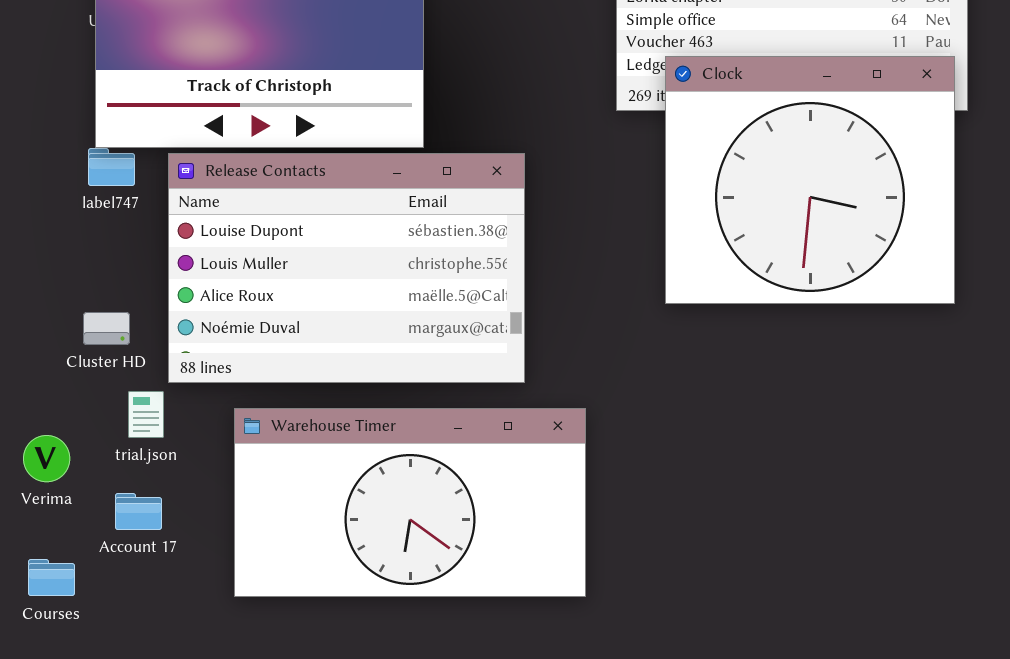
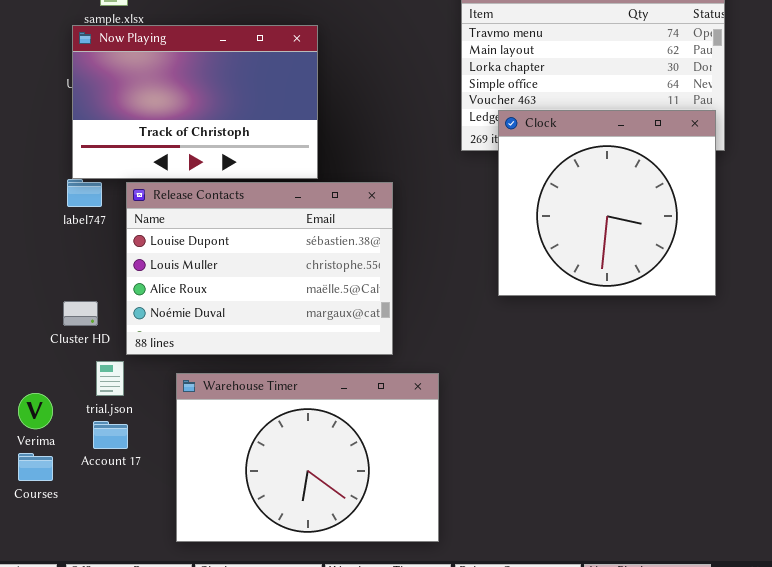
Warehouse Timer: [234,408,586,597] -> [176,373,439,542], resized
Account 17: [115,493,162,530] -> [93,421,128,449], moved
Courses: [28,559,75,596] -> [18,453,53,481], moved

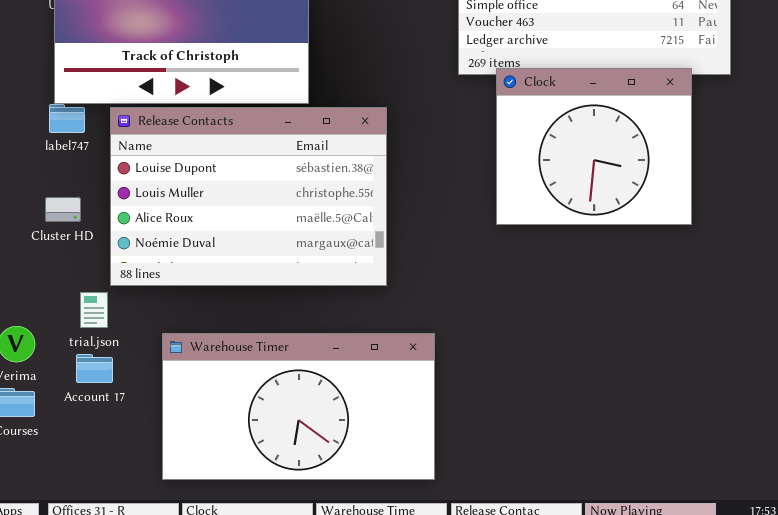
Clock: [498,110,716,296] -> [496,68,692,225], resized
Cluster HD: [63,301,98,326] -> [45,197,81,222], moved
Warehouse Timer: [176,373,439,542] -> [162,333,435,480], resized

